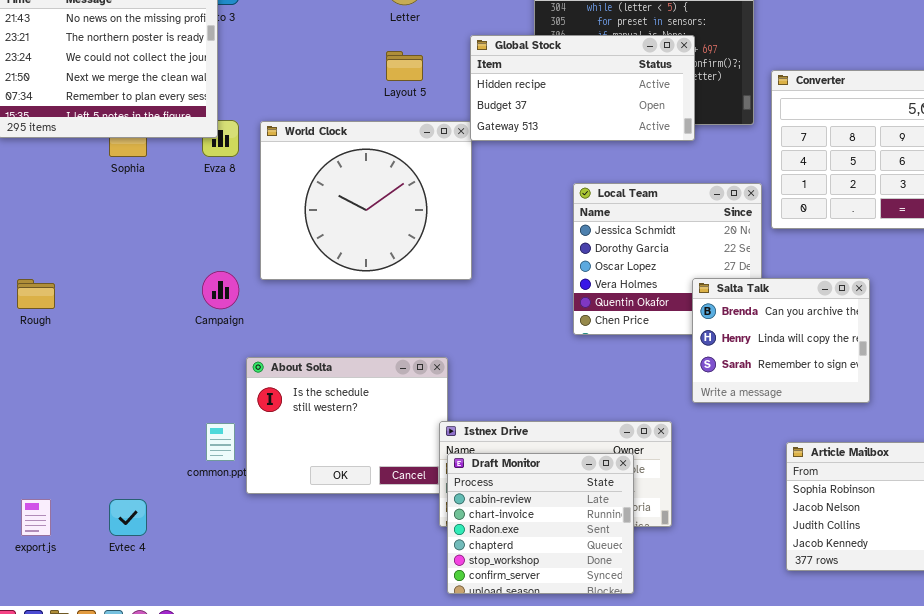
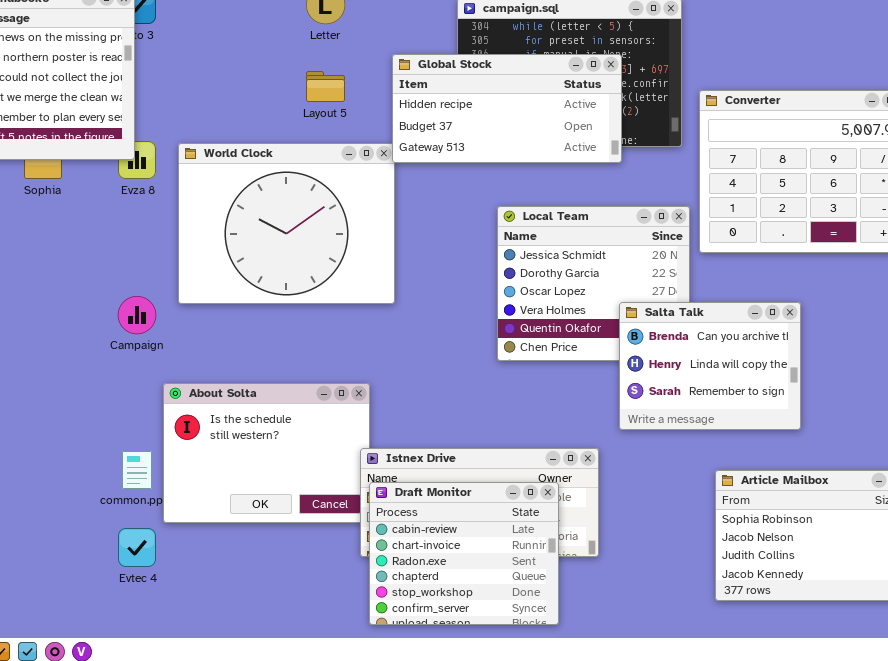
Evtec 4: [109,499,147,536] -> [118,528,156,567], moved

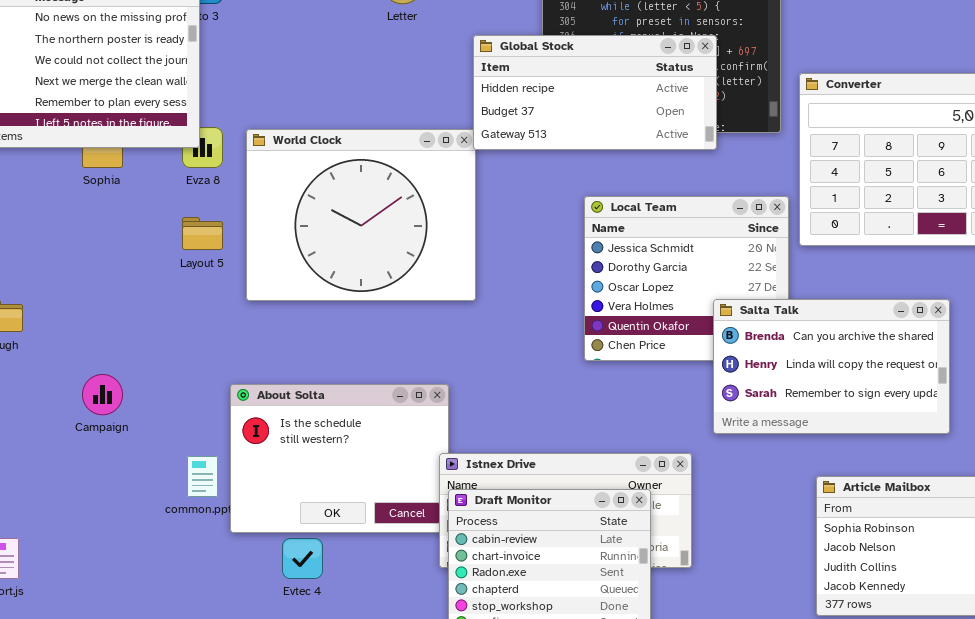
Layout 5: [306,71,345,102] -> [182,217,223,250], moved
Campaign: [118,296,156,334] -> [82,374,123,415], moved
Salta Talk: [619,302,801,430] -> [713,299,950,434], resized
Evtec 4: [118,528,156,567] -> [282,538,323,579], moved

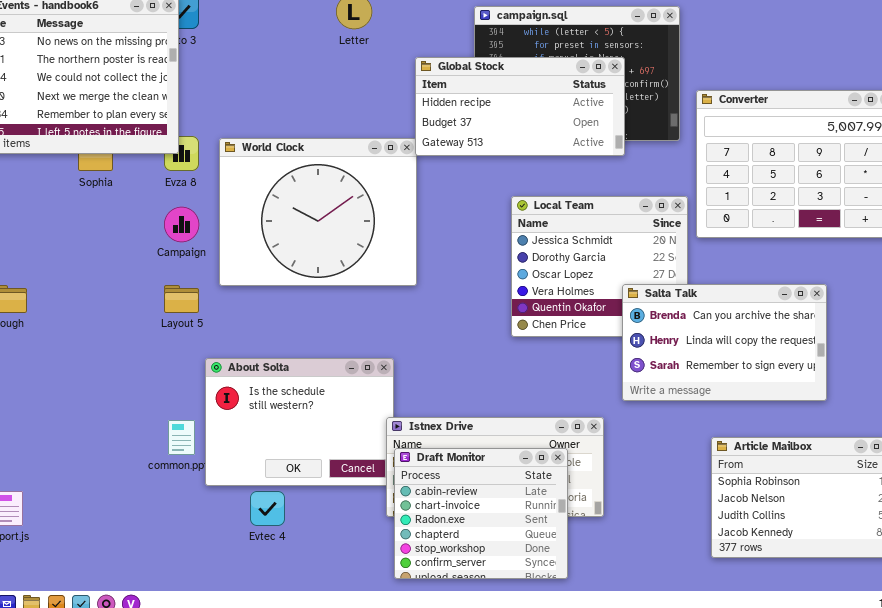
Layout 5: [182,217,223,250] -> [164,285,199,313], moved
Campaign: [82,374,123,415] -> [164,207,199,242], moved

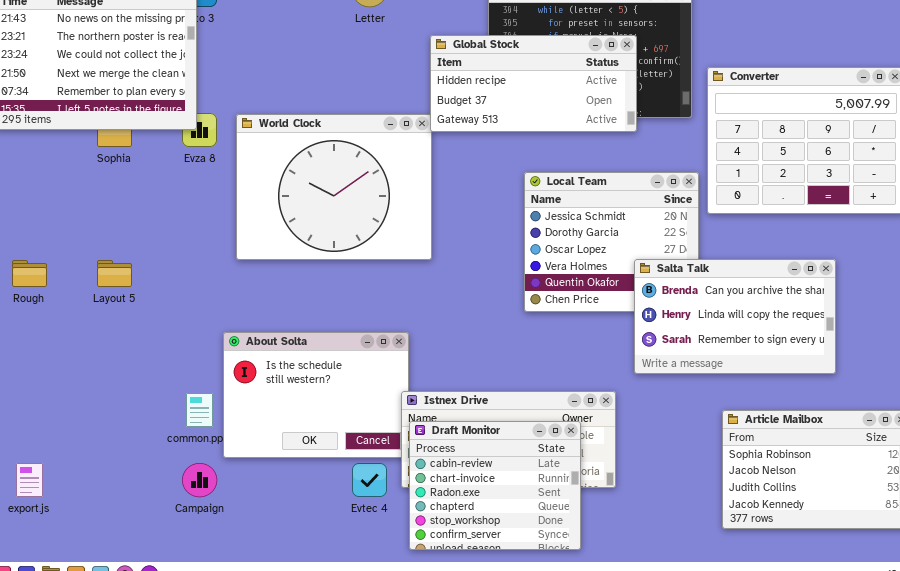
Campaign: [164,207,199,242] -> [182,463,217,497], moved
Layout 5: [164,285,199,313] -> [97,260,132,287], moved
Evtec 4: [250,491,285,526] -> [352,463,387,497], moved

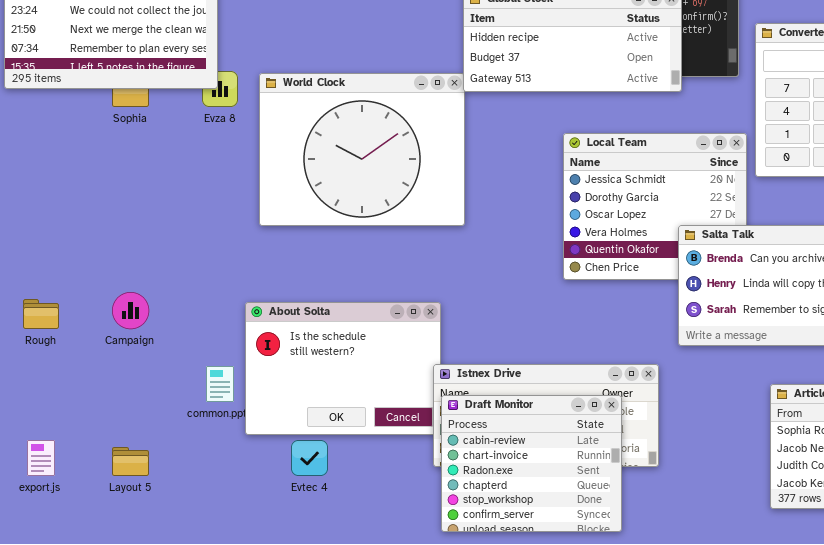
Rough: [12,260,47,287] -> [23,299,59,329], moved
Layout 5: [97,260,132,287] -> [112,447,149,476], moved
Campaign: [182,463,217,497] -> [112,292,149,329], moved
Evtec 4: [352,463,387,497] -> [291,440,328,476], moved

